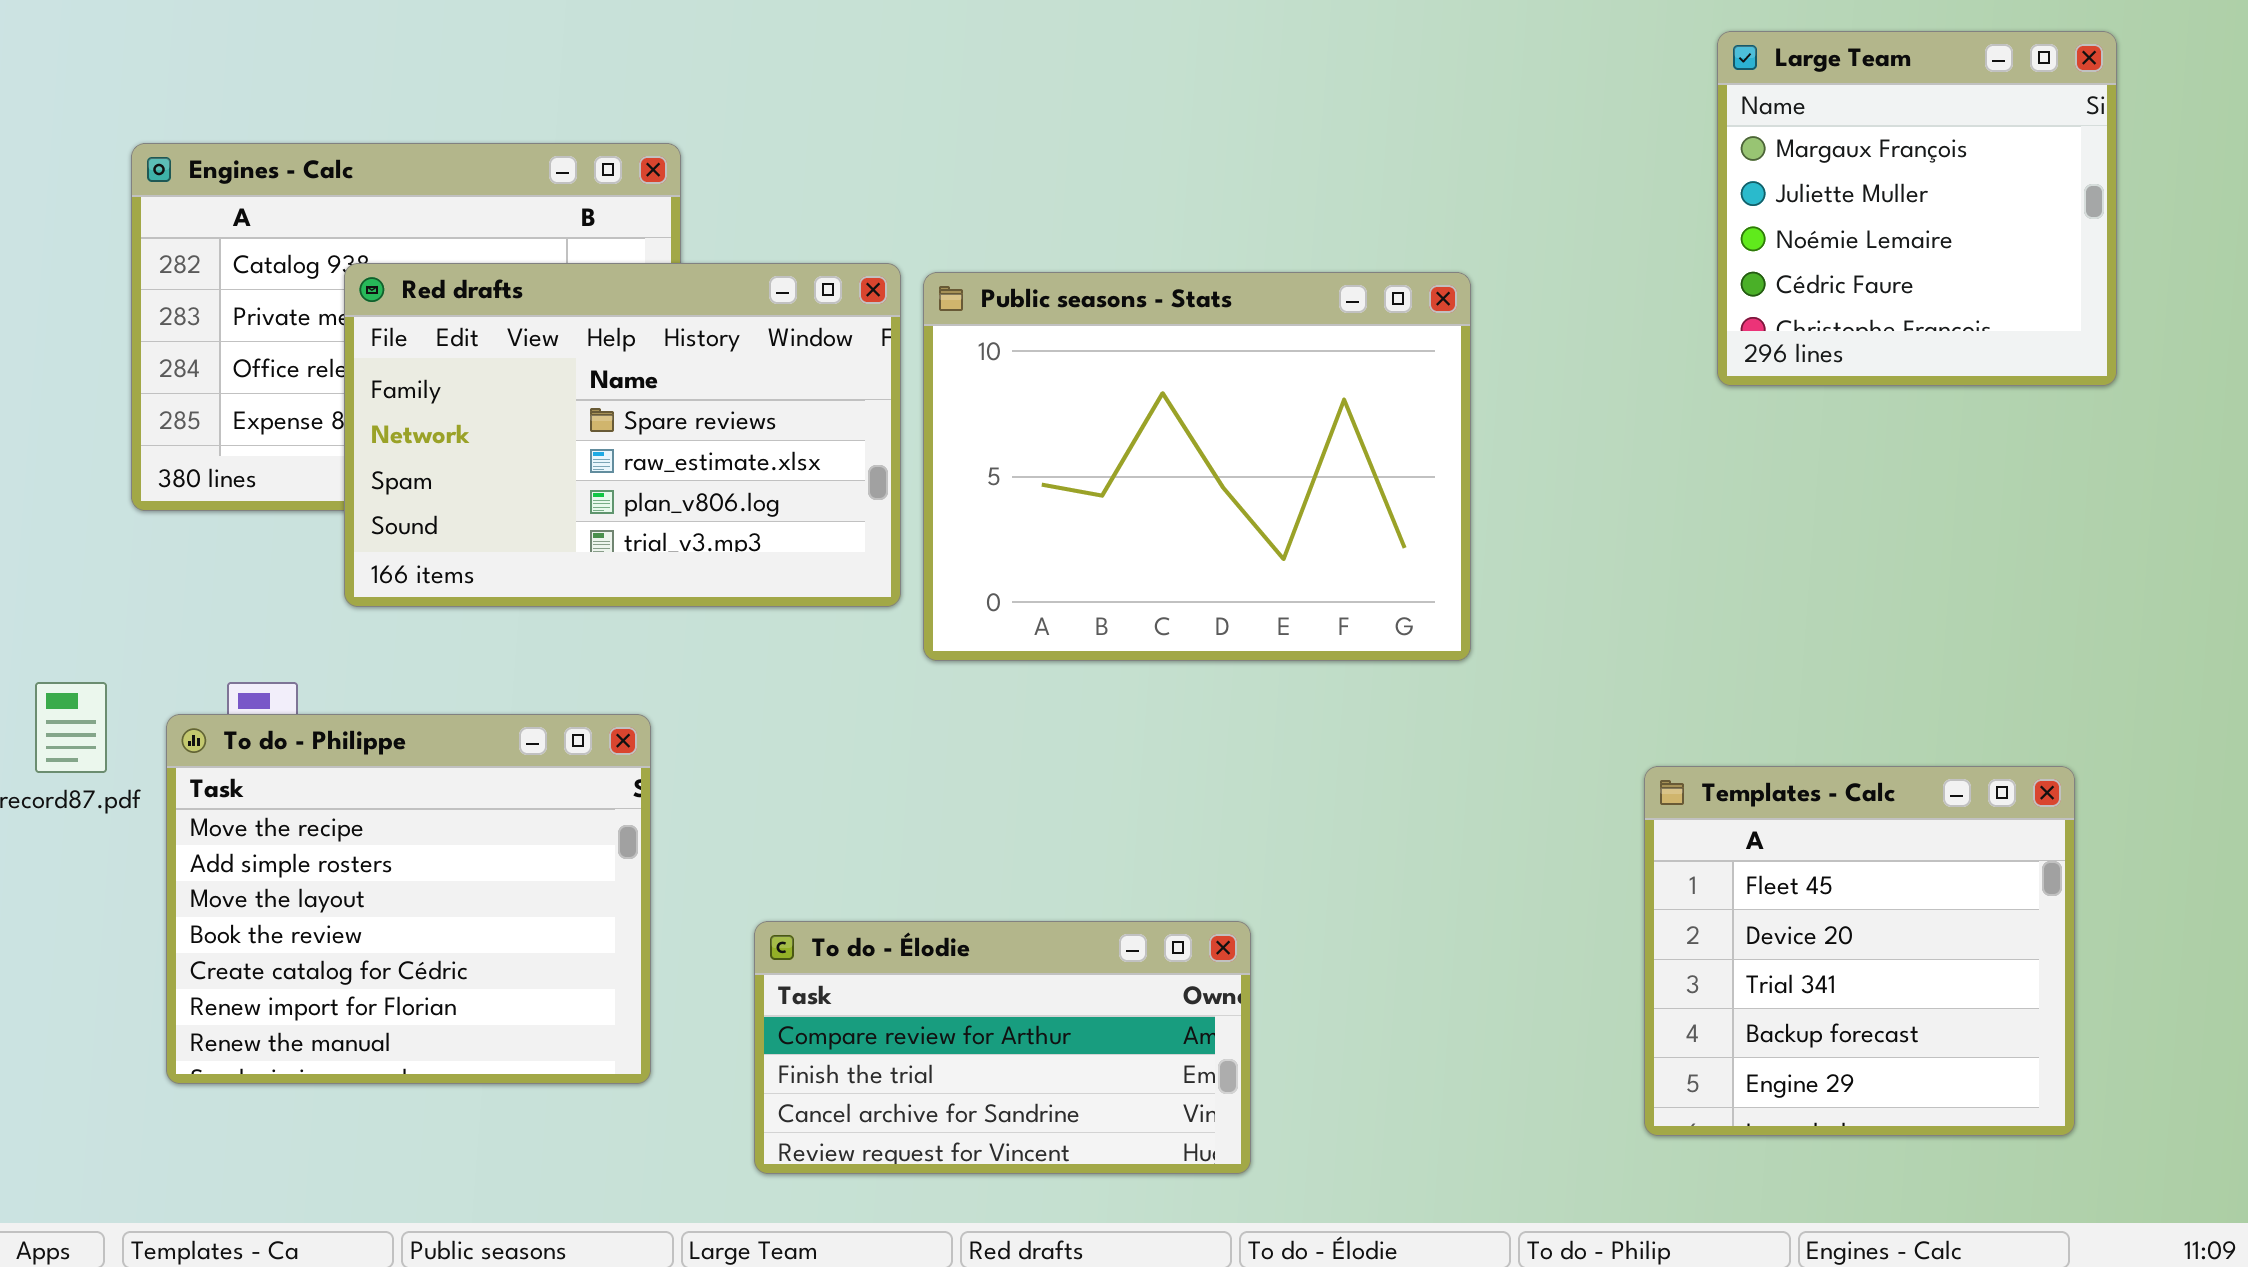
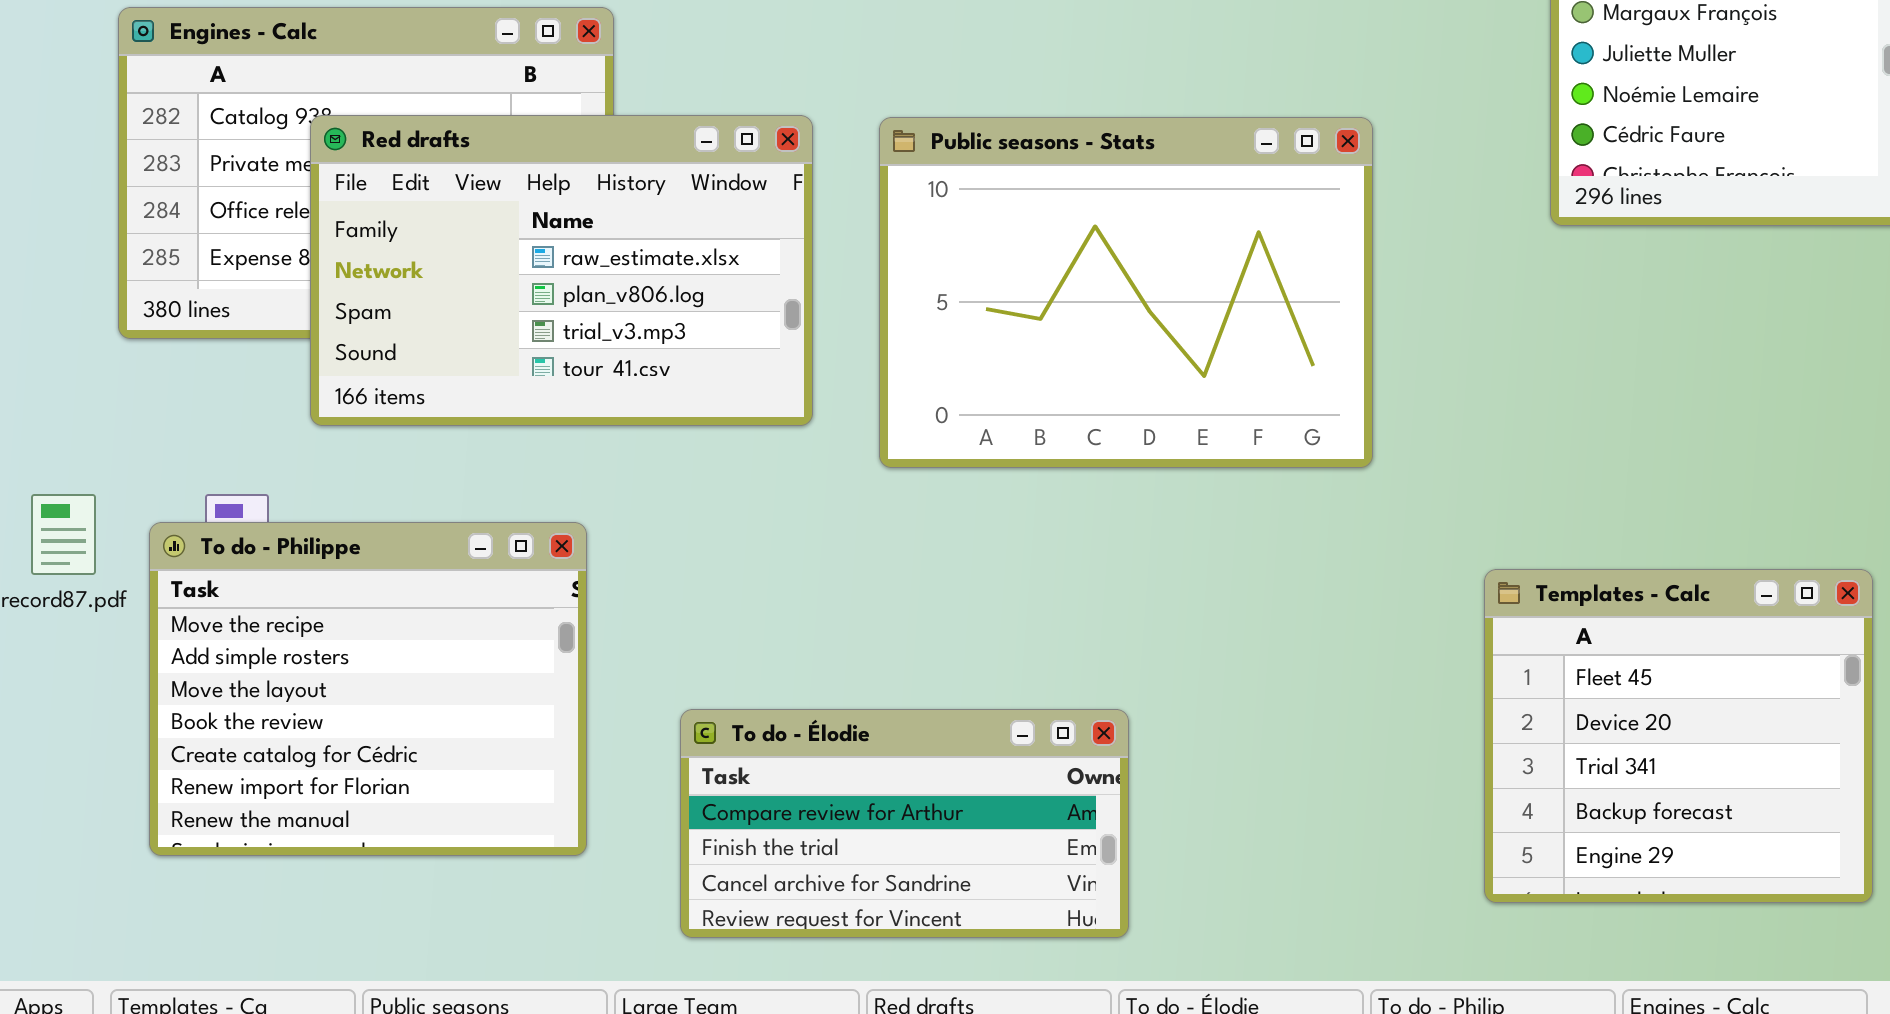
Red drafts: [344,263,901,607] -> [310,115,813,426], scrolled down 1 row
Public seasons - Stats: [923,272,1471,661] -> [879,117,1373,468], moved

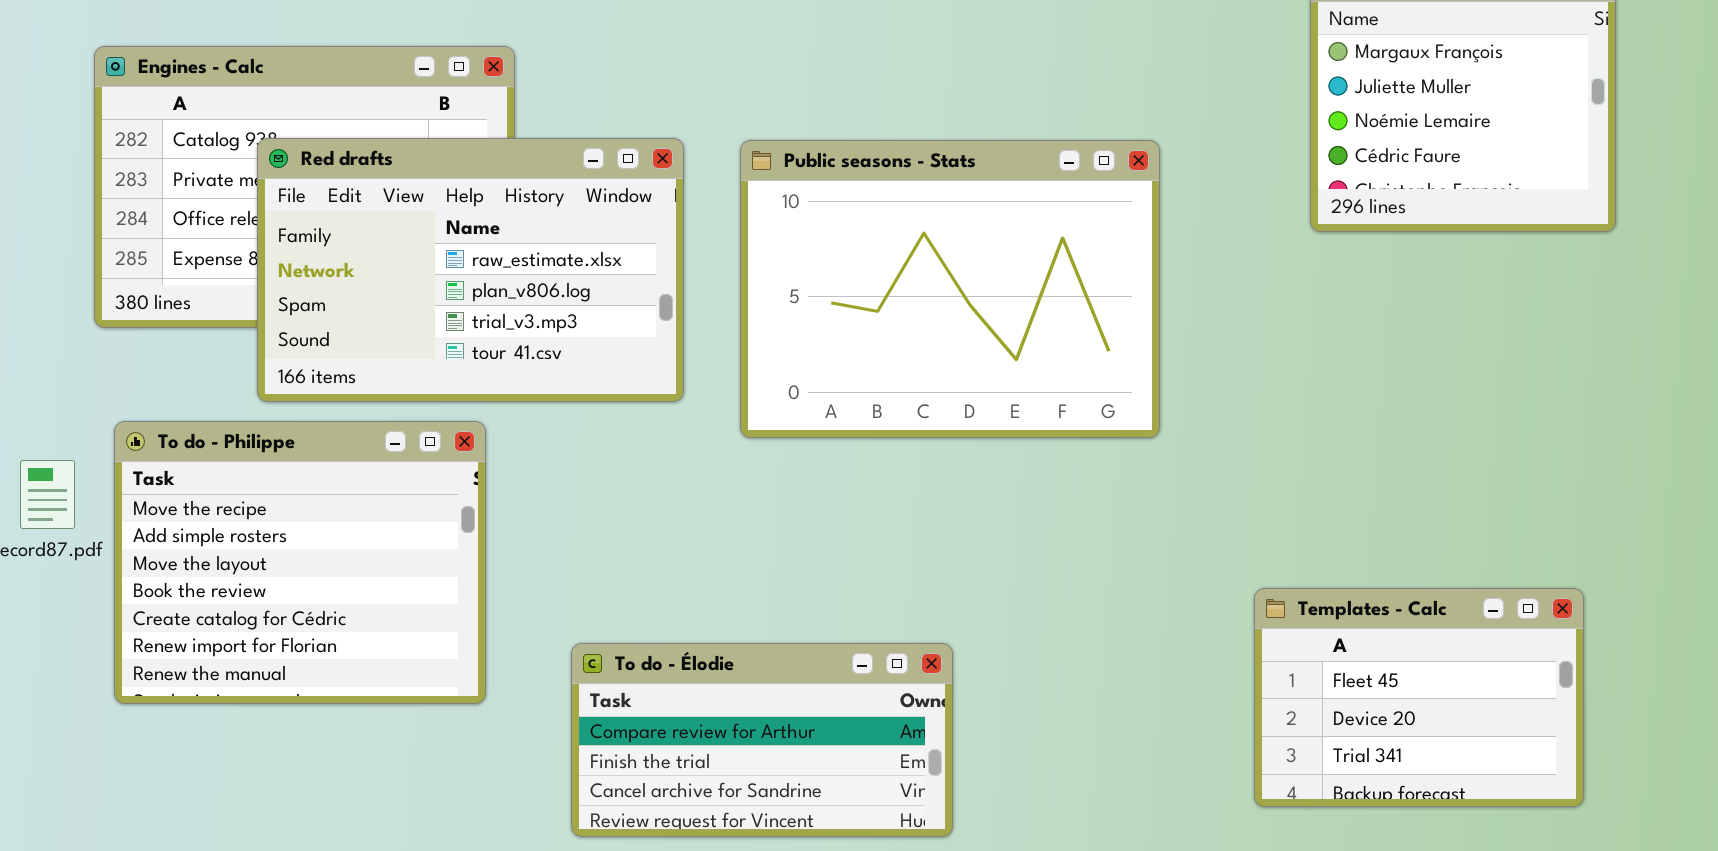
To do - Philippe: [149,522,587,856] -> [114,421,486,704], moved
Templates - Calc: [1484,569,1873,903] -> [1254,588,1584,807], resized

